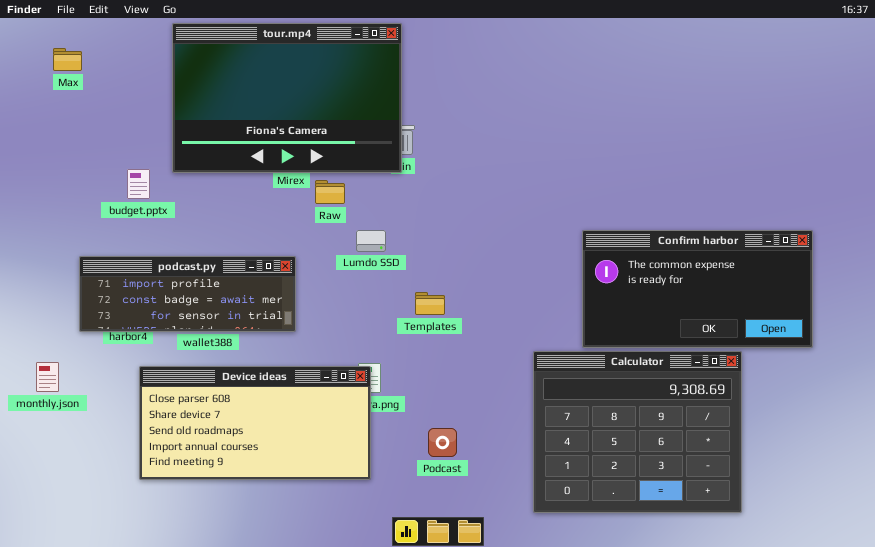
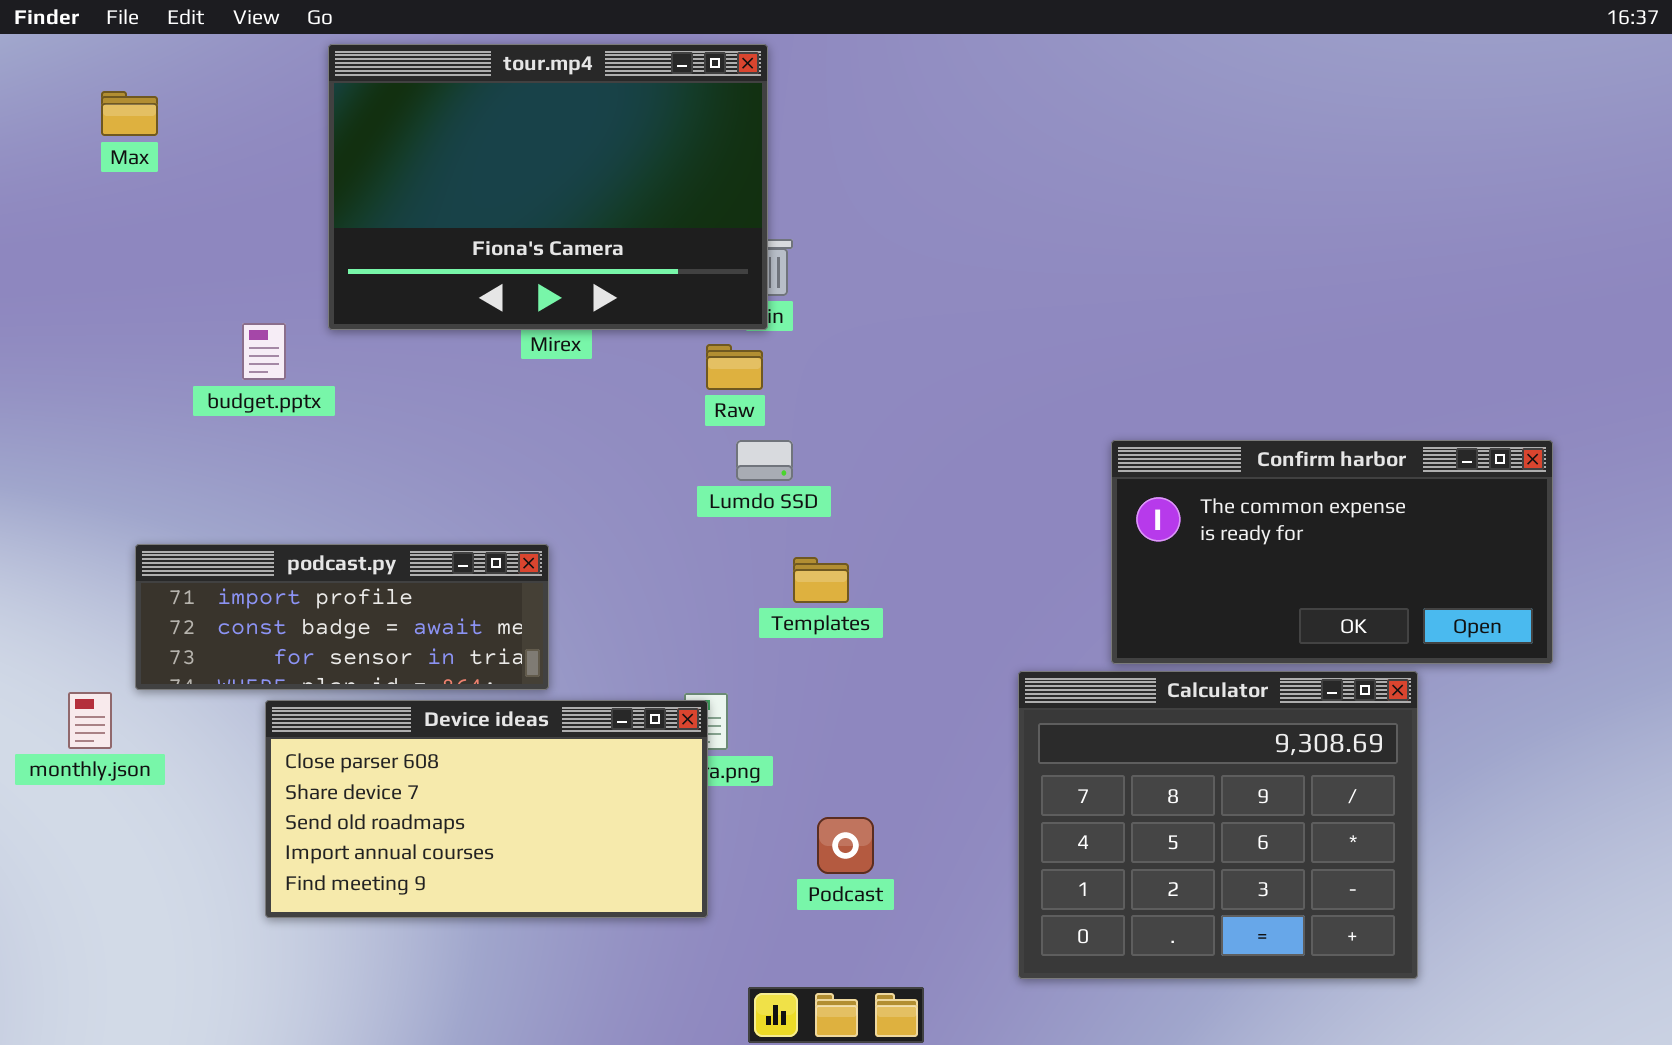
Raw: [315,180,345,204] -> [706,344,763,390], moved
Lumdo SSD: [356,230,386,252] -> [736,440,793,481], moved
podcast.py: [79,256,296,332] -> [135,544,549,690], moved

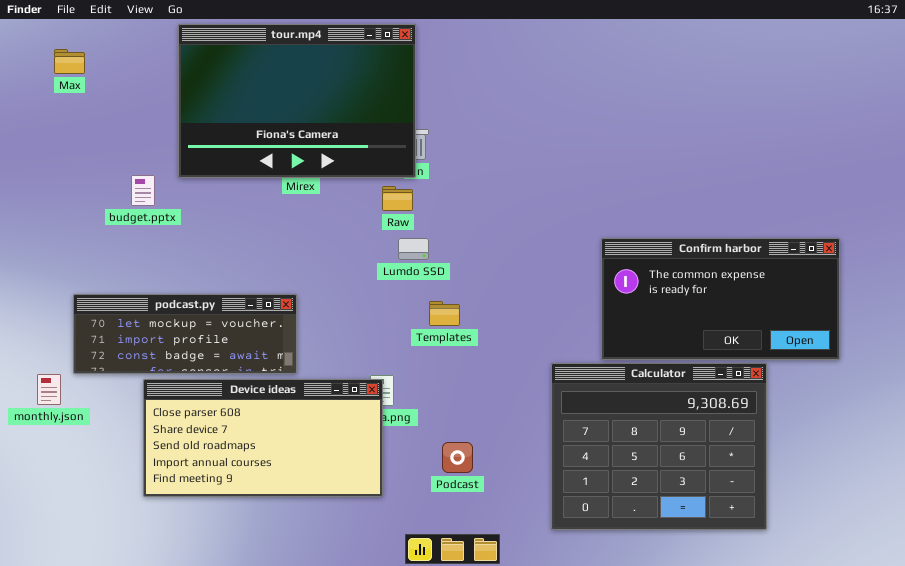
podcast.py: [135,544,549,690] -> [73,294,297,374], scrolled up 1 row

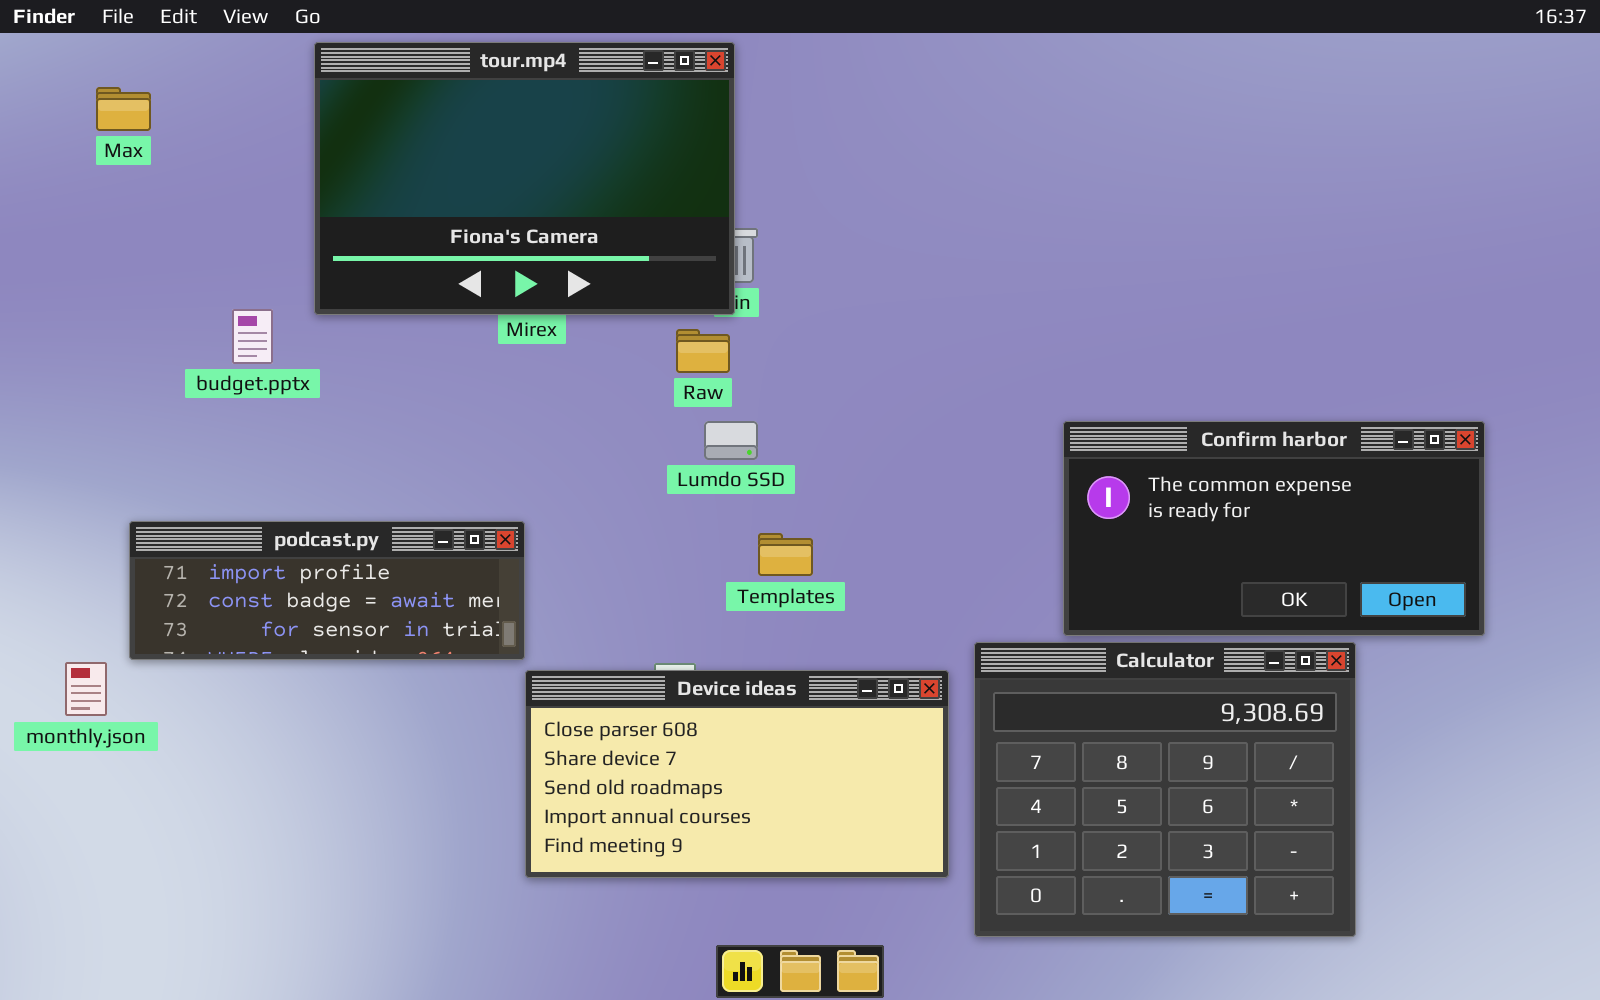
podcast.py: [73,294,297,374] -> [129,521,525,660], scrolled down 1 row
Device ideas: [143,379,383,497] -> [525,670,949,878], moved

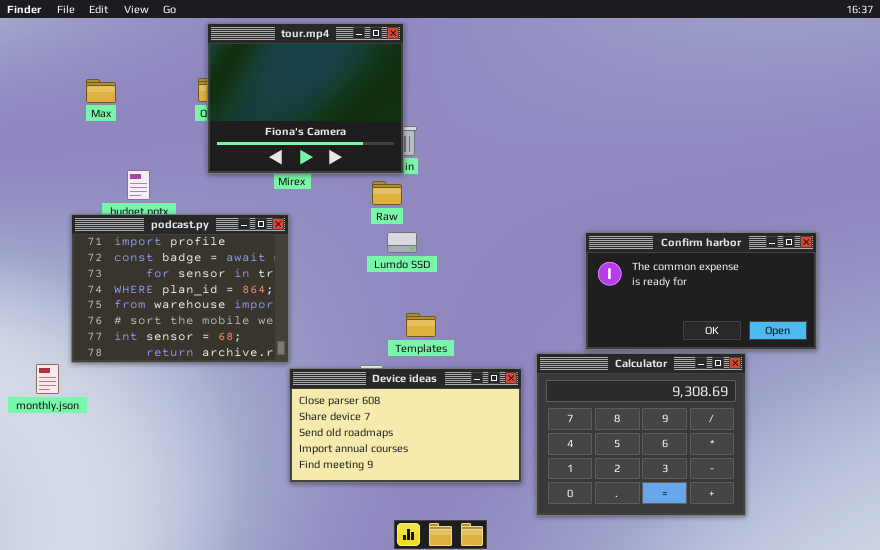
tour.mp4: [314,42,735,315] -> [207,23,404,174], resized
Max: [96,87,151,131] -> [86,79,116,103], moved
podcast.py: [129,521,525,660] -> [71,214,289,363], resized
Templates: [758,533,813,576] -> [406,313,436,337], moved

